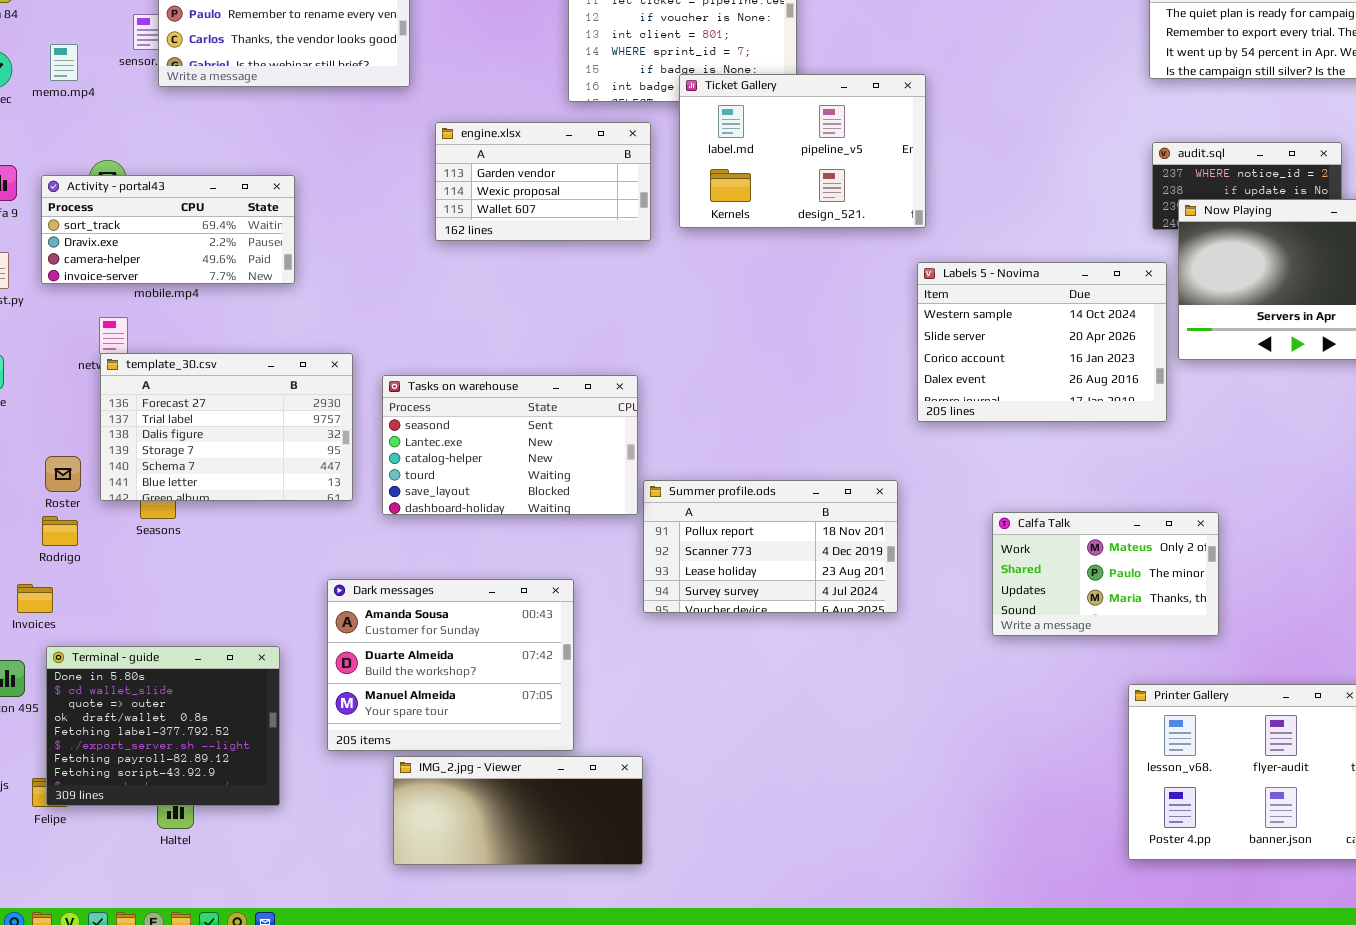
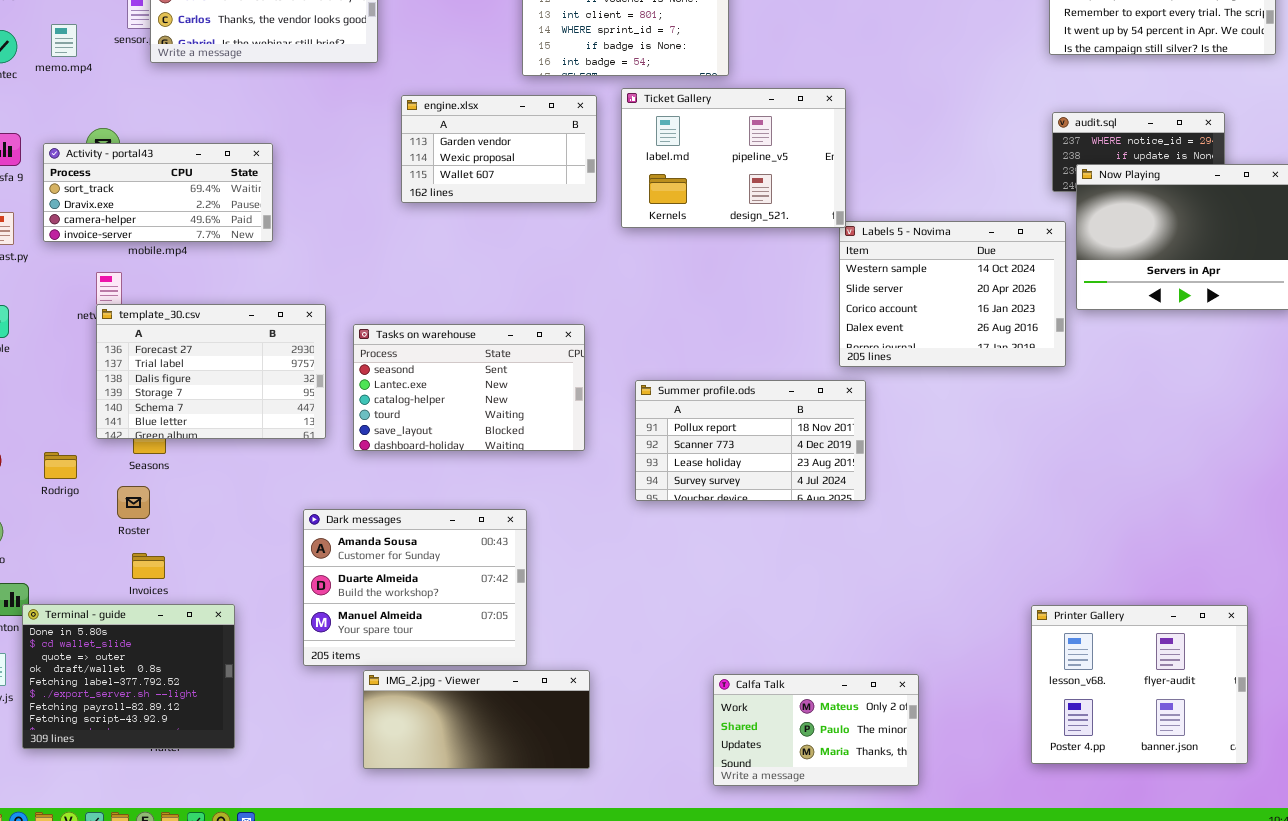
Ticket Gallery: [679,74,926,228] -> [621,88,846,228], moved
Roster: [45,456,81,492] -> [117,486,150,519], moved
Summer profile.ods: [643,480,898,613] -> [635,380,866,501], moved
Calfa Talk: [992,512,1219,636] -> [713,674,919,786], moved
Invoices: [17,584,53,613] -> [132,553,165,579], moved
Terminal - guide: [46,646,280,806] -> [22,604,235,749], moved

